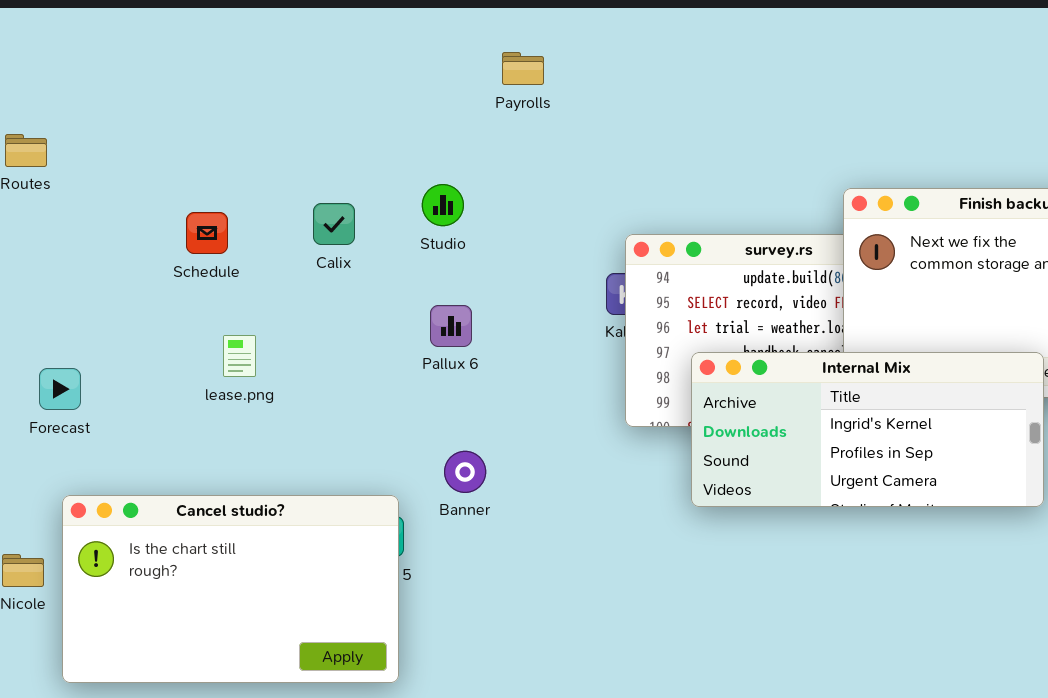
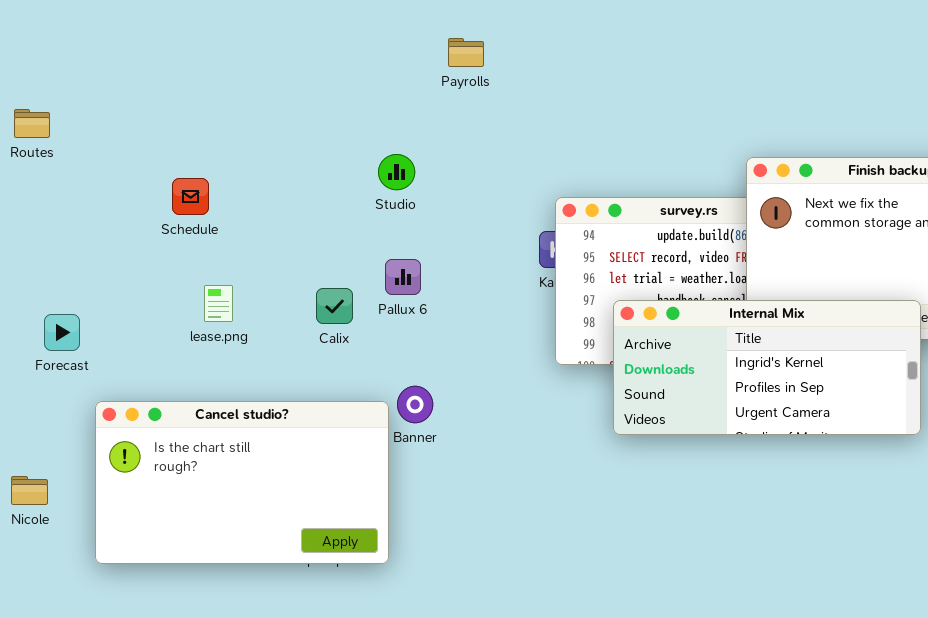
Calix: [313,203,355,245] -> [316,288,353,324], moved
Cancel studio?: [62,495,399,683] -> [95,401,389,564], moved

